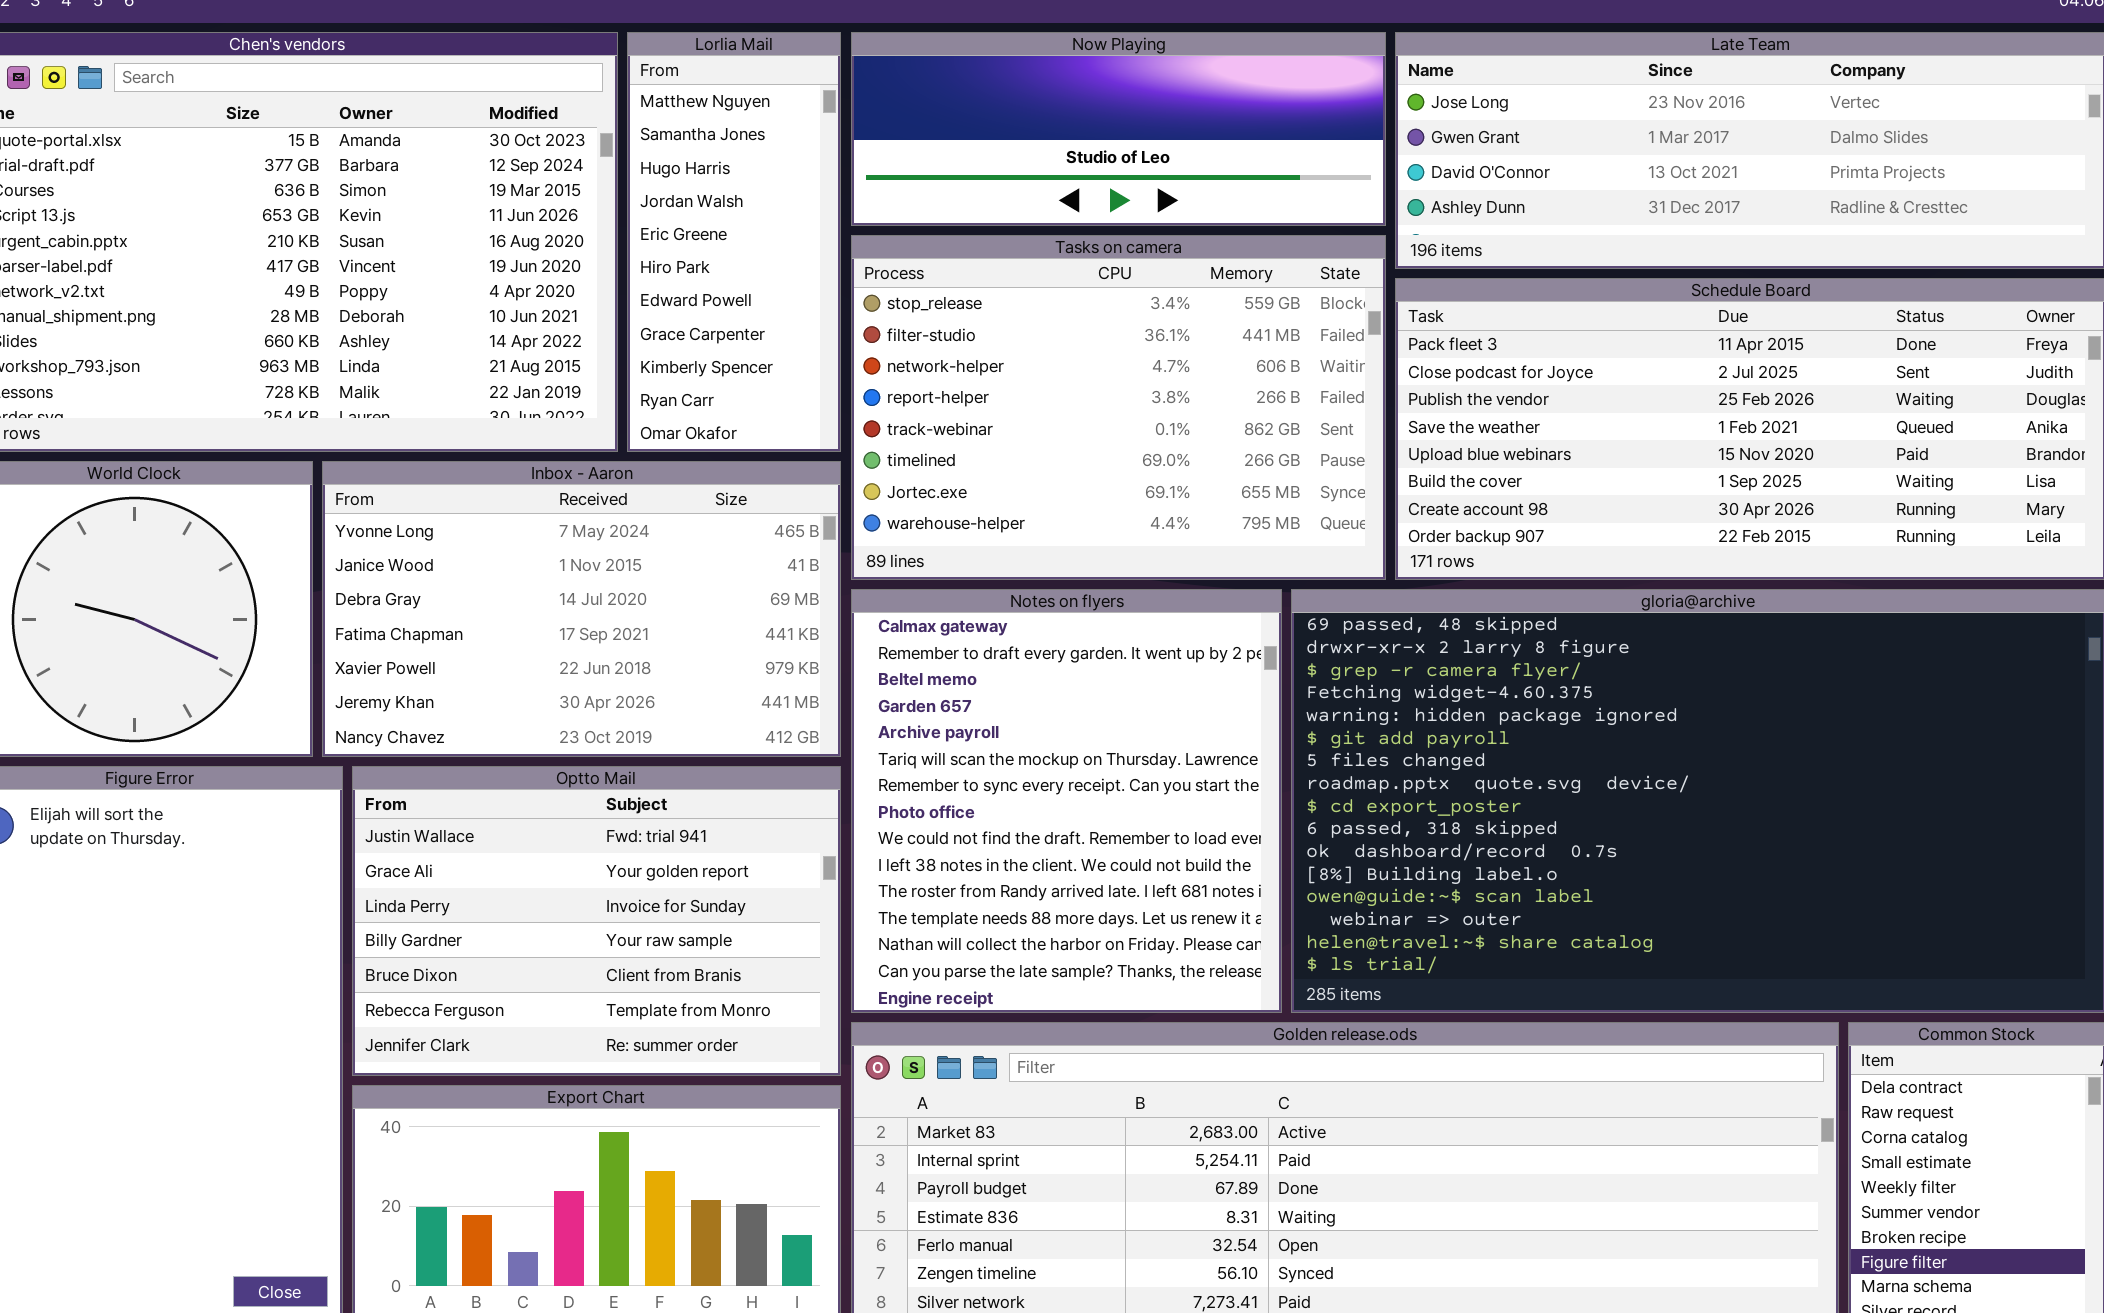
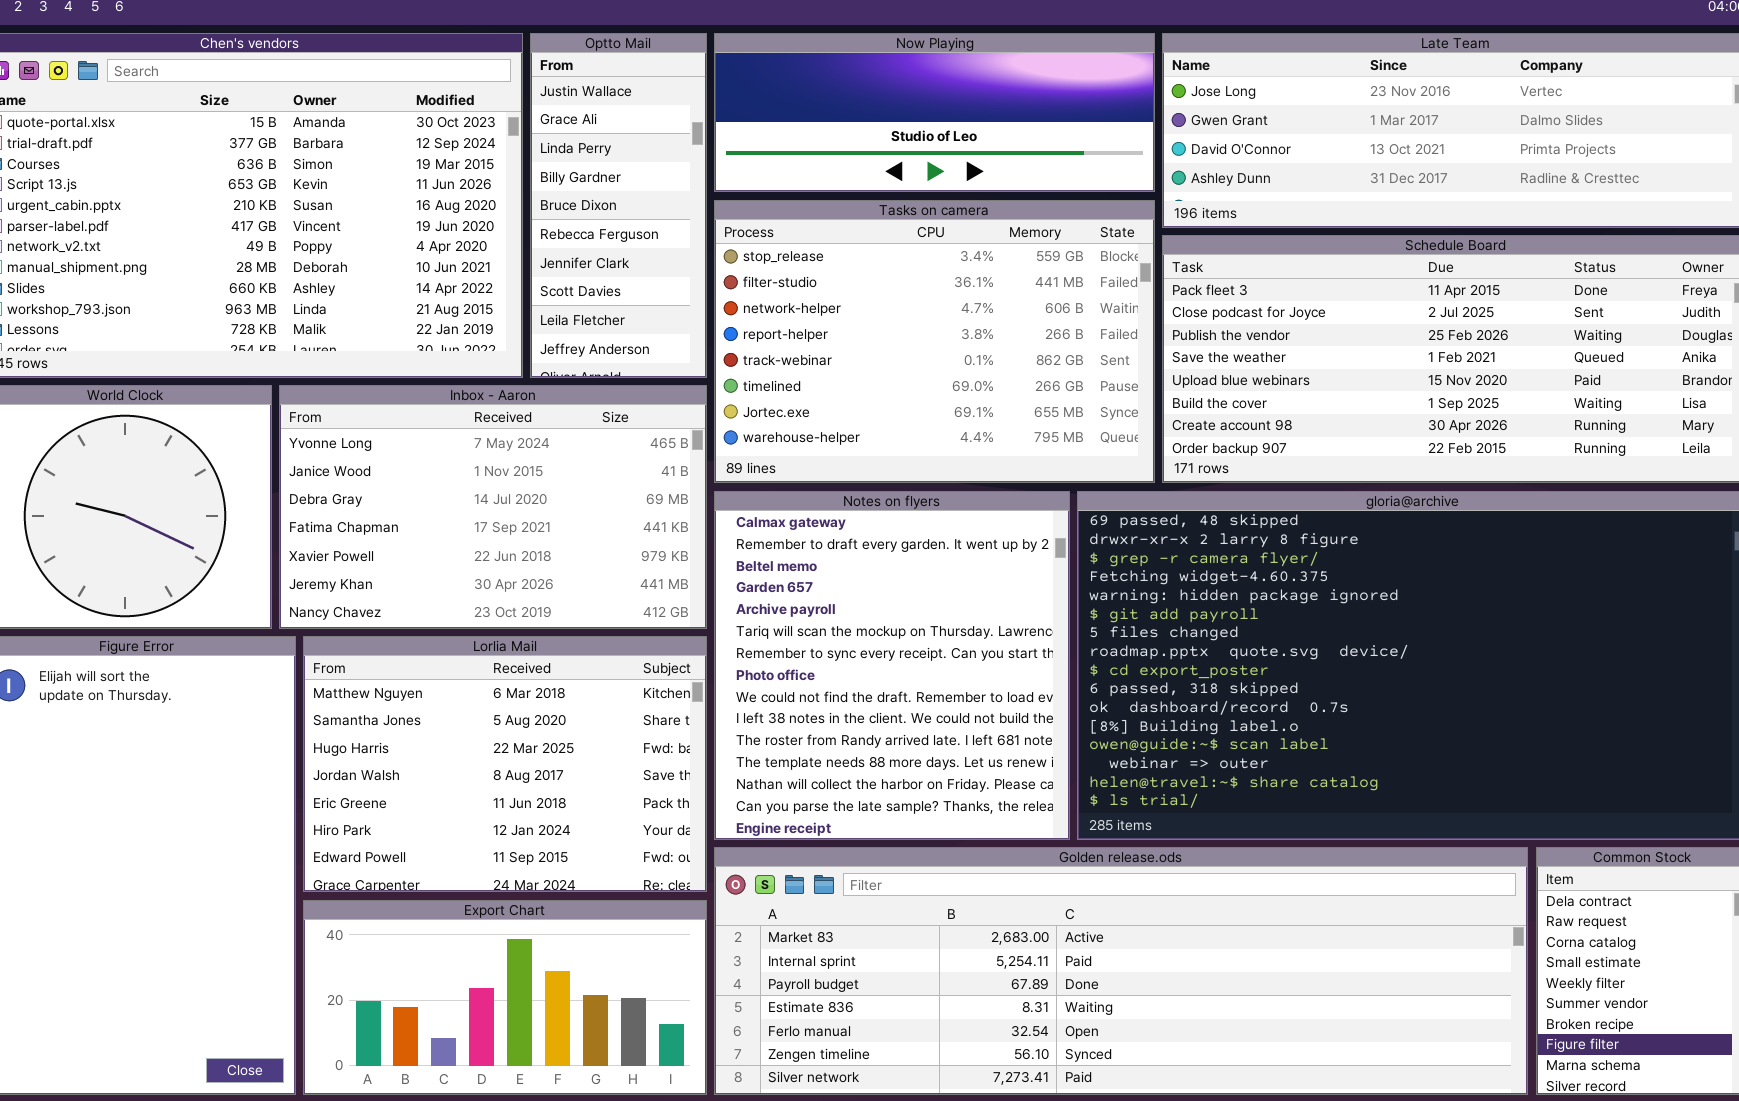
Lorlia Mail: [627,32,841,452] -> [303,636,707,892], moved, resized
Optto Mail: [352,766,841,1076] -> [530,33,707,378], moved, resized

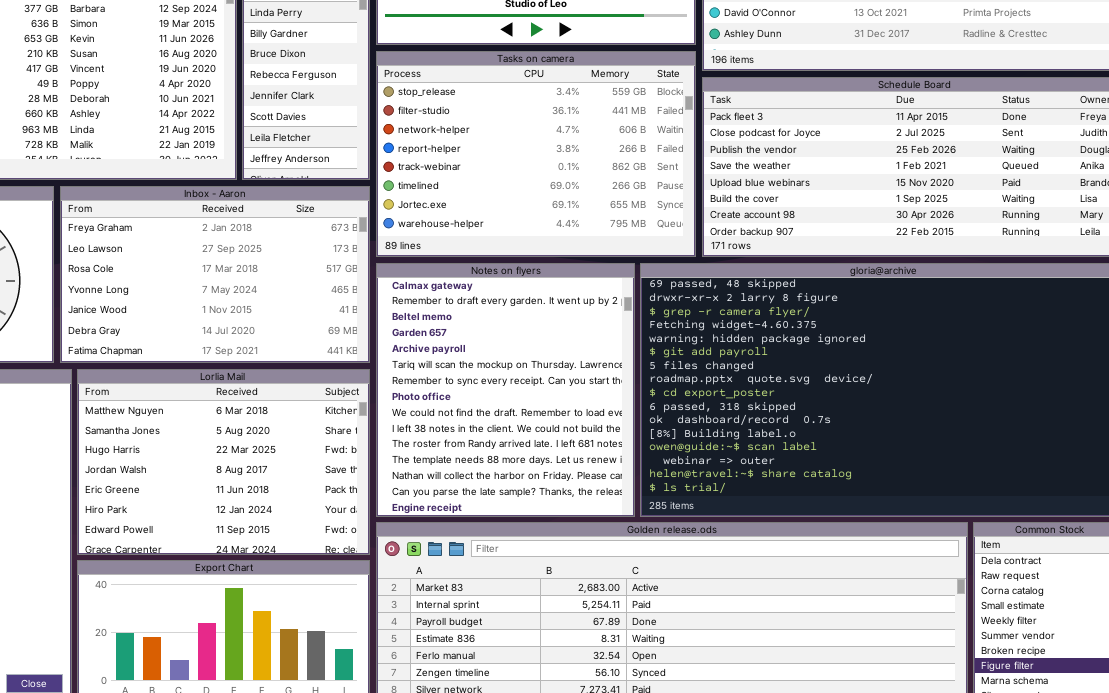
Inbox - Aaron: [279,385,707,629] -> [60,186,370,363], scrolled up 3 rows

